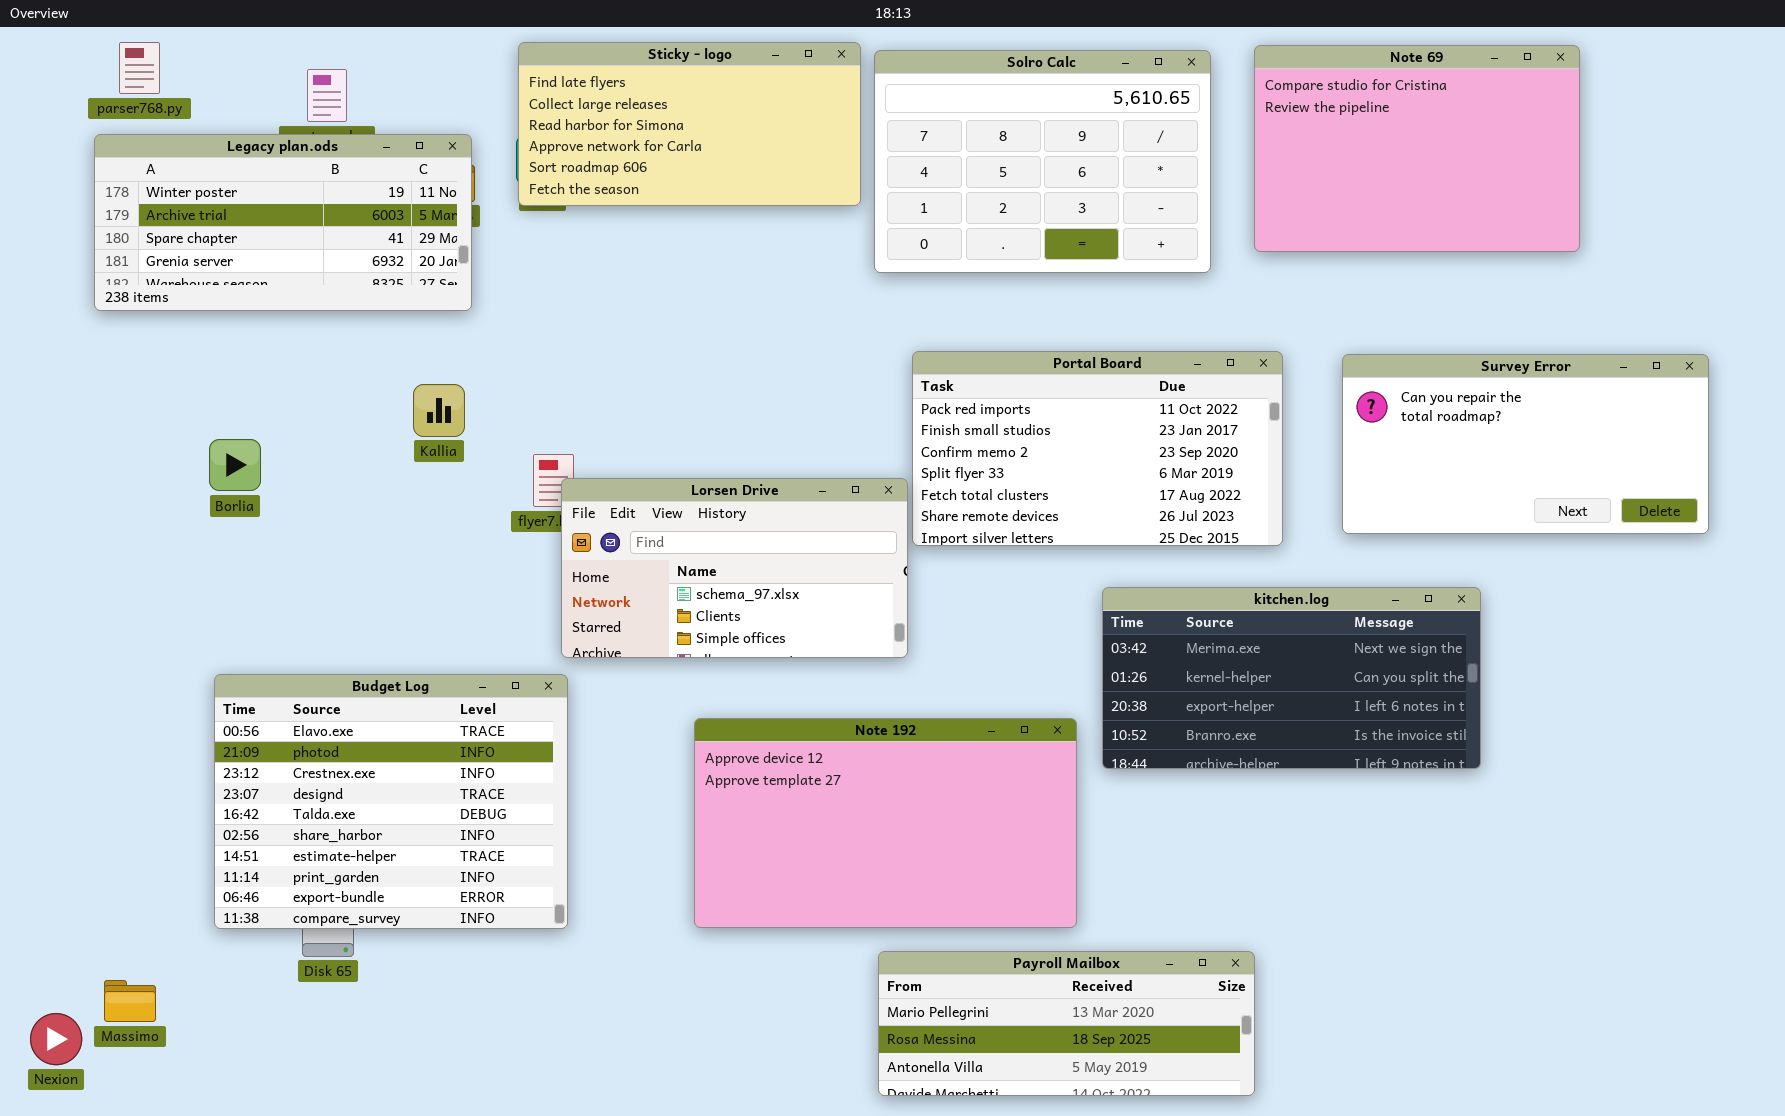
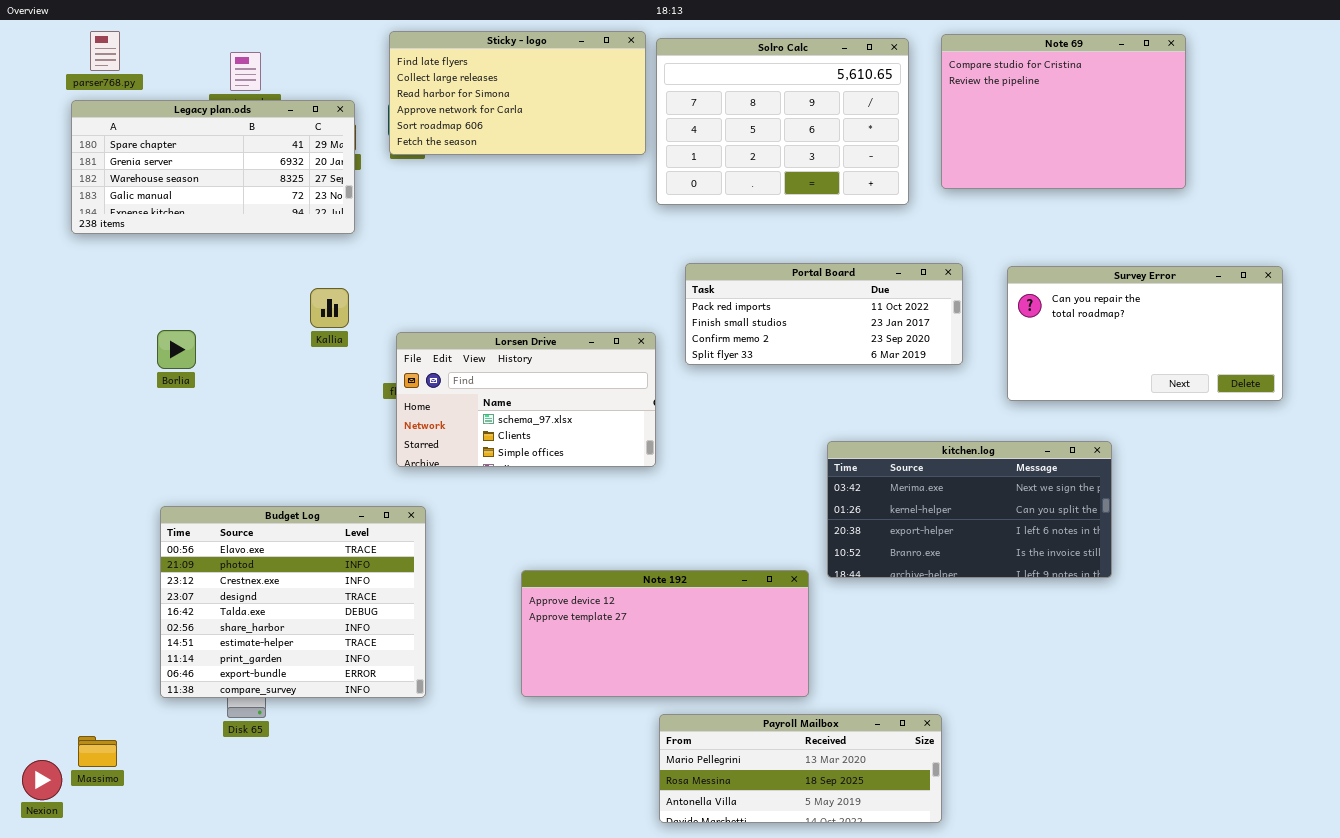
Legacy plan.ods: [94,134,472,311] -> [71,100,355,234], scrolled down 2 rows
Portal Board: [912,351,1283,546] -> [685,263,963,365], resized
Lorsen Drive: [561,478,908,658] -> [396,332,656,467], moved
Note 192: [694,718,1077,928] -> [521,570,809,697], resized

